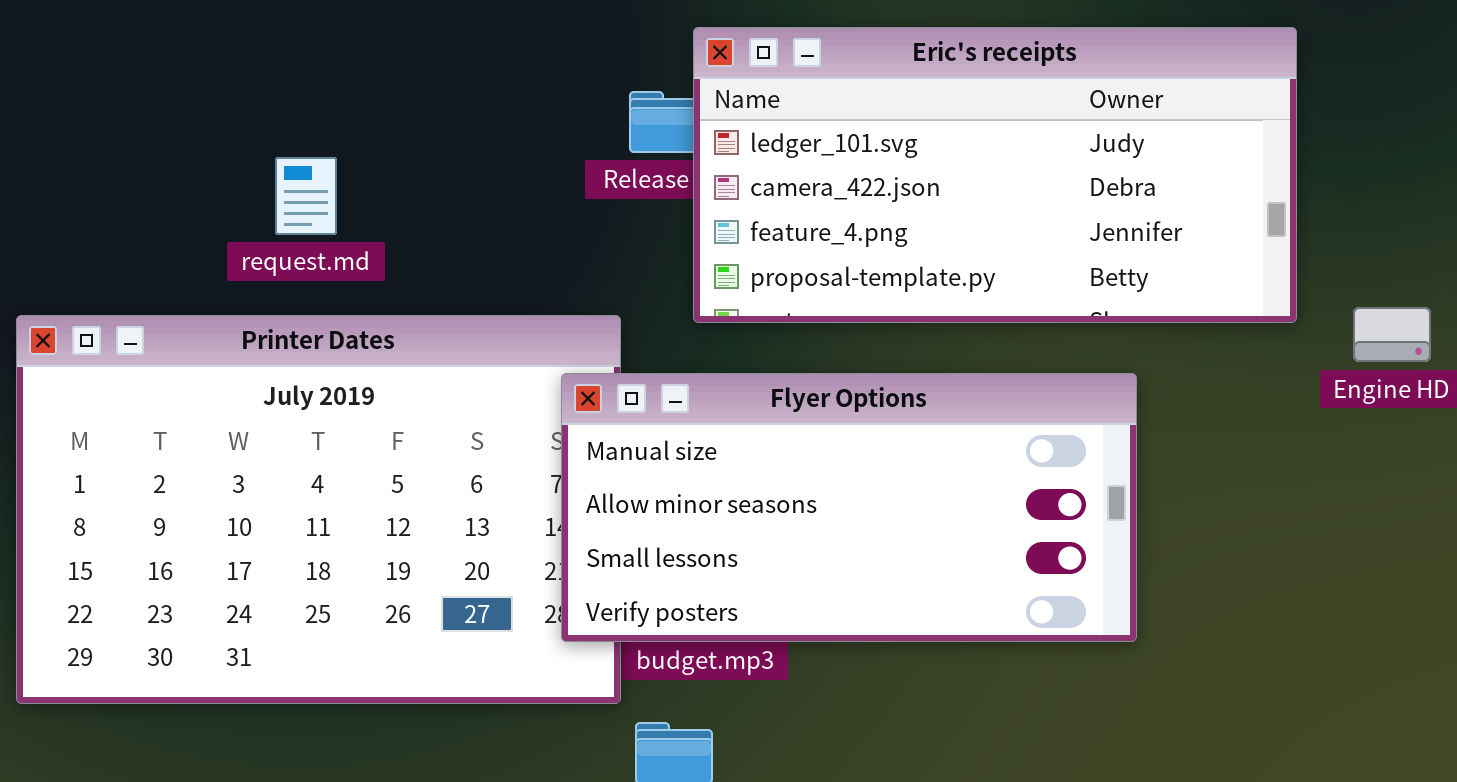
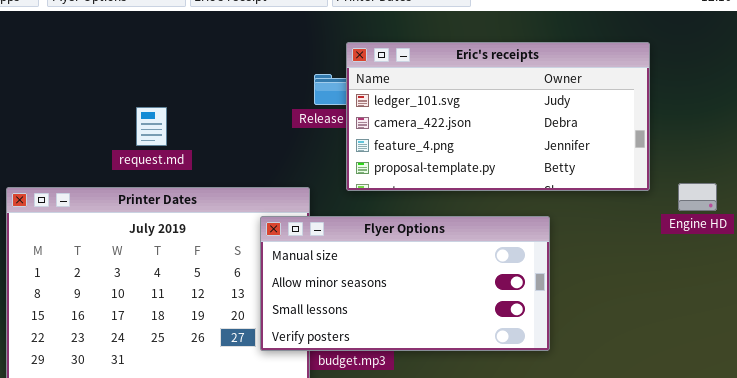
Flyer Options: [561,373,1137,642] -> [260,216,550,351], moved

